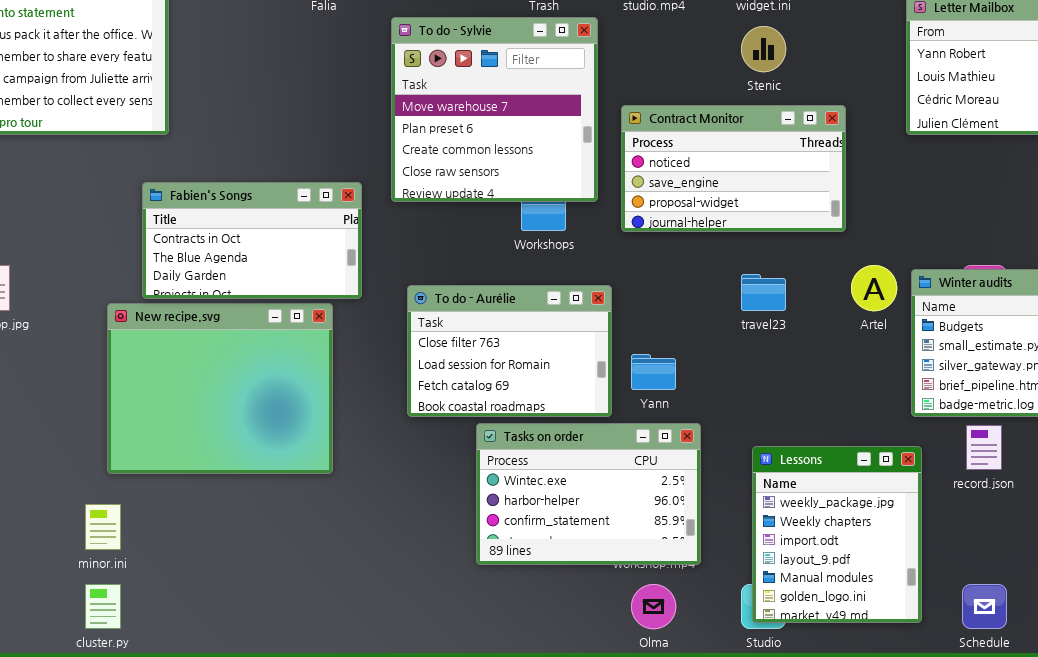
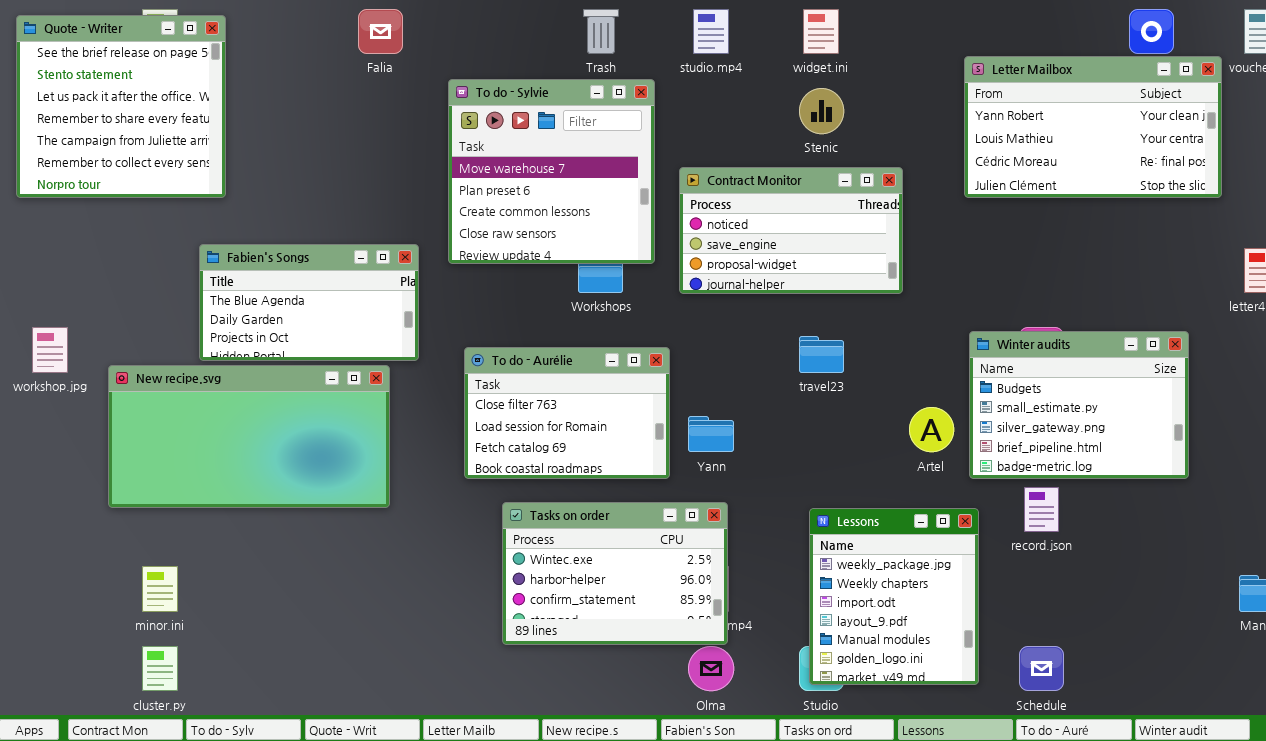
Fabien's Songs: [142,182,362,299] -> [199,244,419,361], scrolled down 1 row
Artel: [851,265,897,311] -> [909,407,954,452], moved
New recipe.svg: [107,303,333,474] -> [108,365,390,508], resized
Tasks on order: [476,423,701,565] -> [502,502,728,645], moved

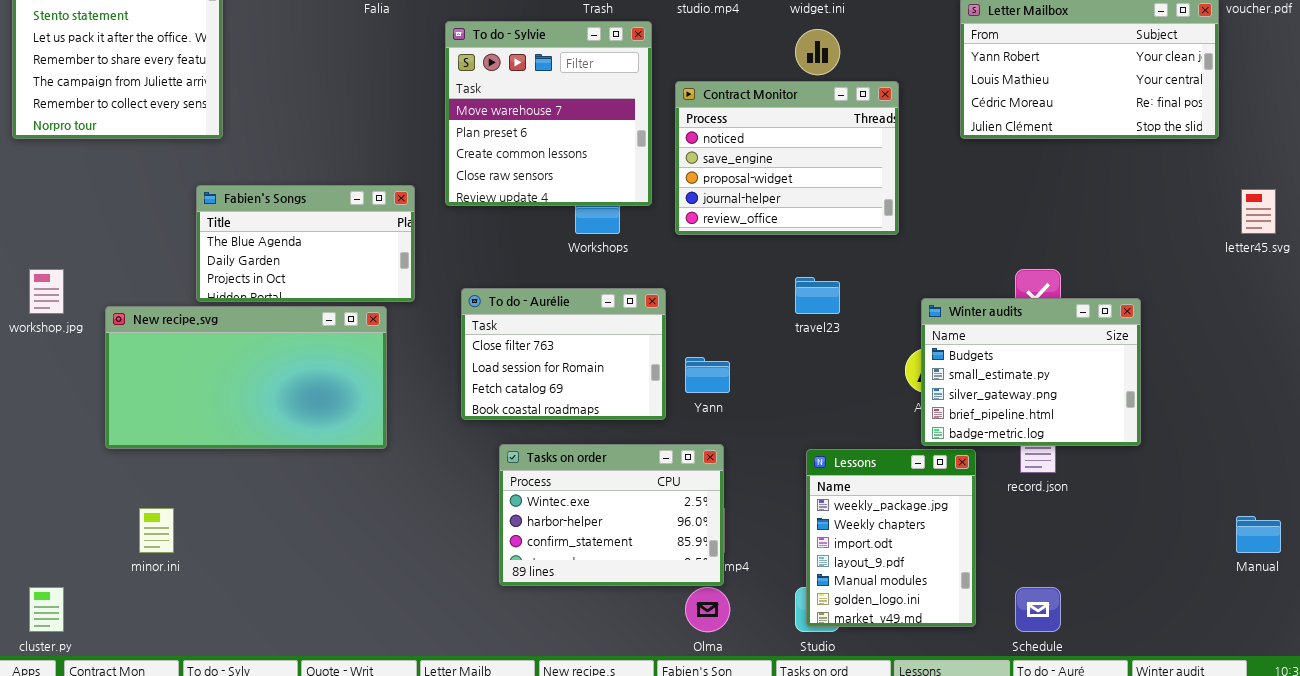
Contract Monitor: [679,167,903,294] -> [675,81,899,235], resized
Winter audits: [969,331,1189,479] -> [921,298,1141,446], moved
cluster.py: [142,646,178,691] -> [29,587,64,632], moved

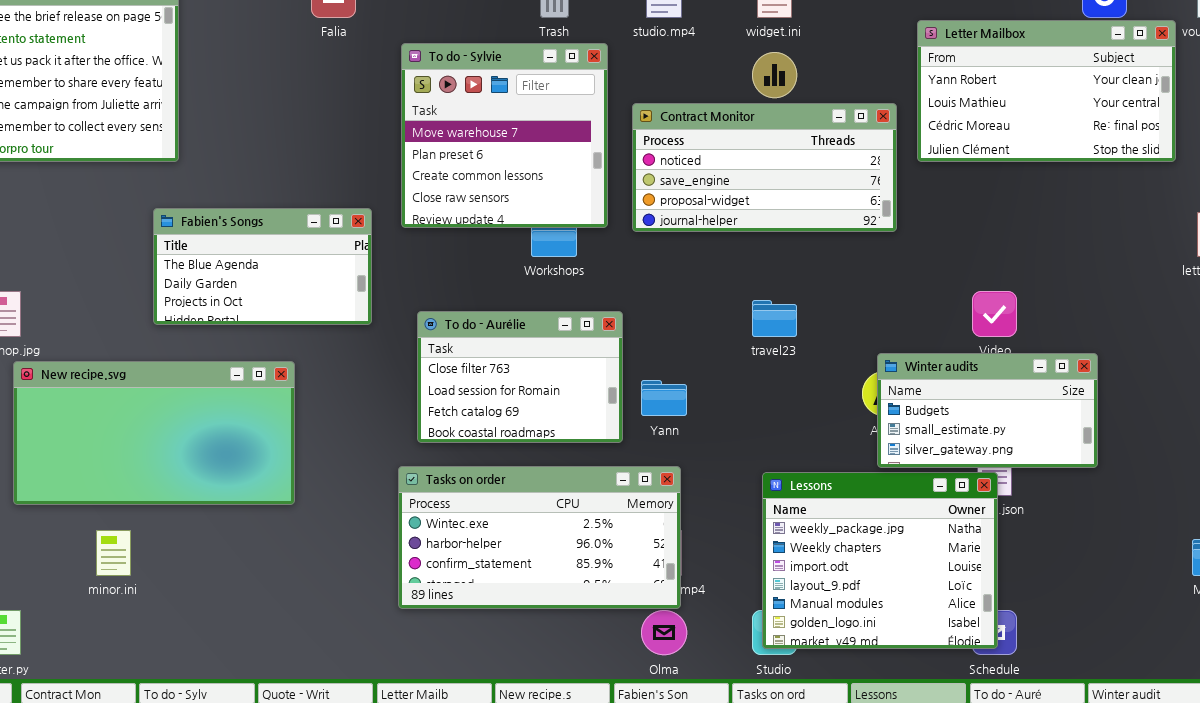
Contract Monitor: [675,81,899,235] -> [632,103,897,232], resized
Winter audits: [921,298,1141,446] -> [877,353,1098,468], resized
New recipe.svg: [105,306,387,449] -> [13,361,295,505], moved
Tasks on order: [499,444,724,586] -> [398,466,681,609], resized
Lessons: [806,449,976,627] -> [762,472,998,649], resized

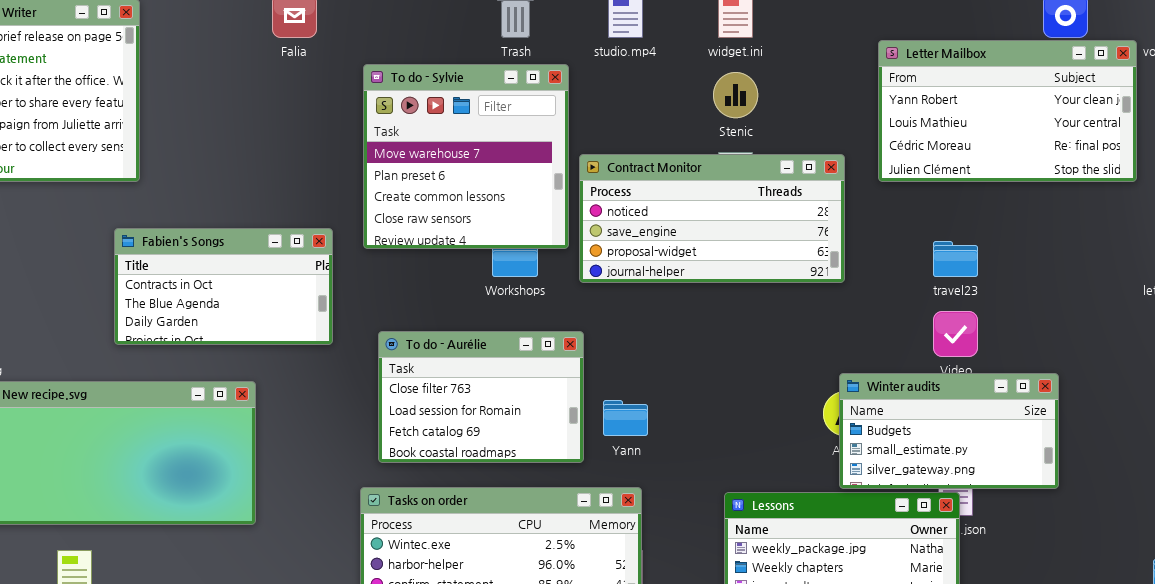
Contract Monitor: [632,103,897,232] -> [579,154,845,283], moved
Fabien's Songs: [153,208,372,325] -> [114,228,333,345], scrolled up 1 row
travel23: [752,300,797,337] -> [933,241,978,277], moved

